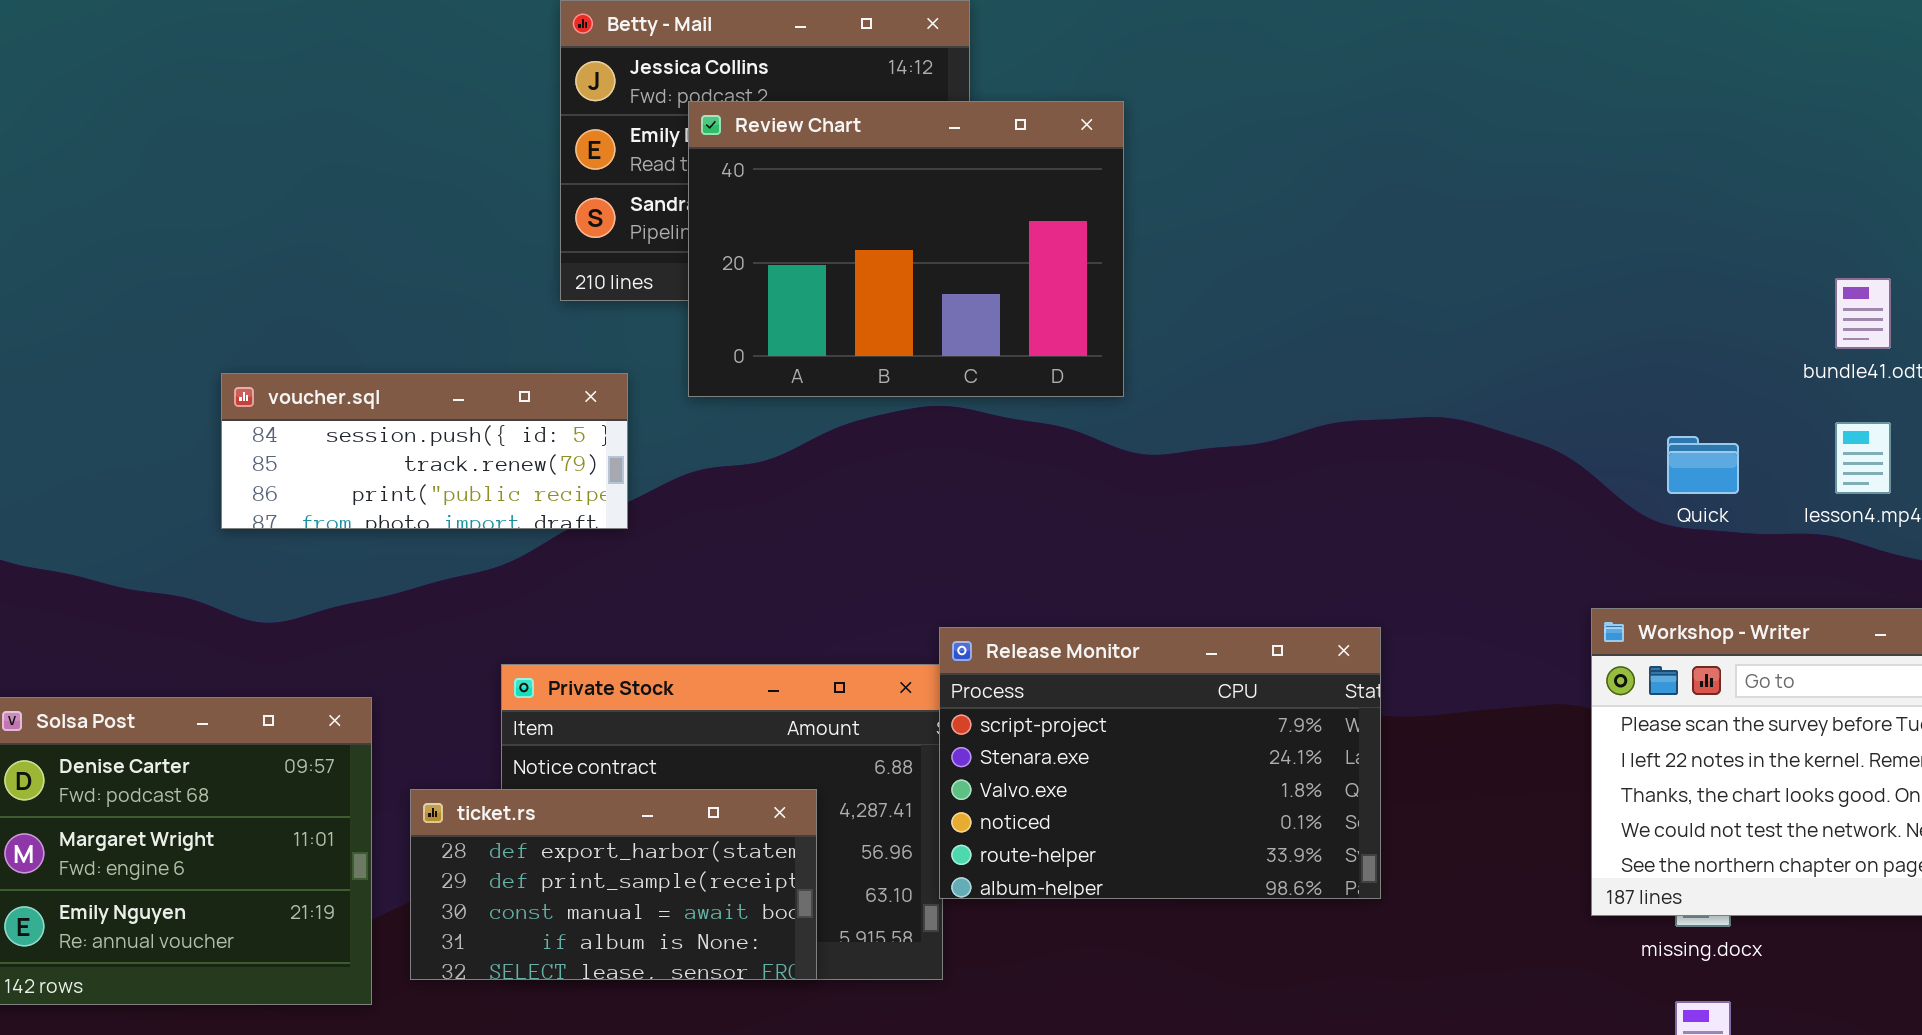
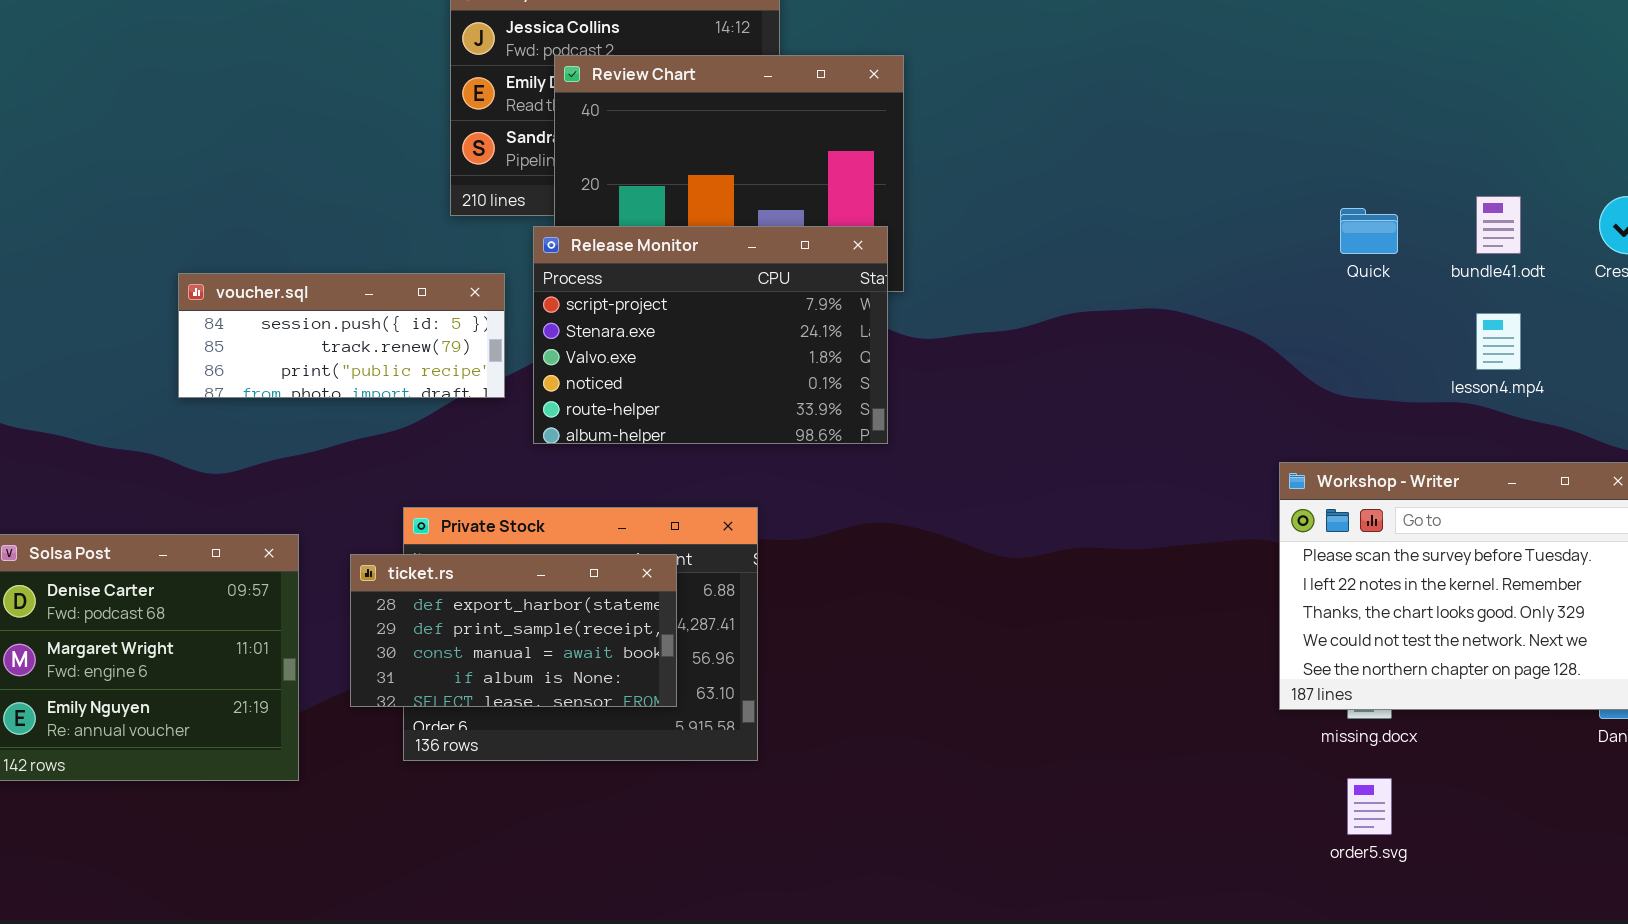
Quick: [1667,436,1739,494] -> [1340,208,1398,254], moved
Release Monitor: [939,627,1381,899] -> [533,226,888,444], moved
ticket.rs: [410,789,817,980] -> [350,554,677,707], moved

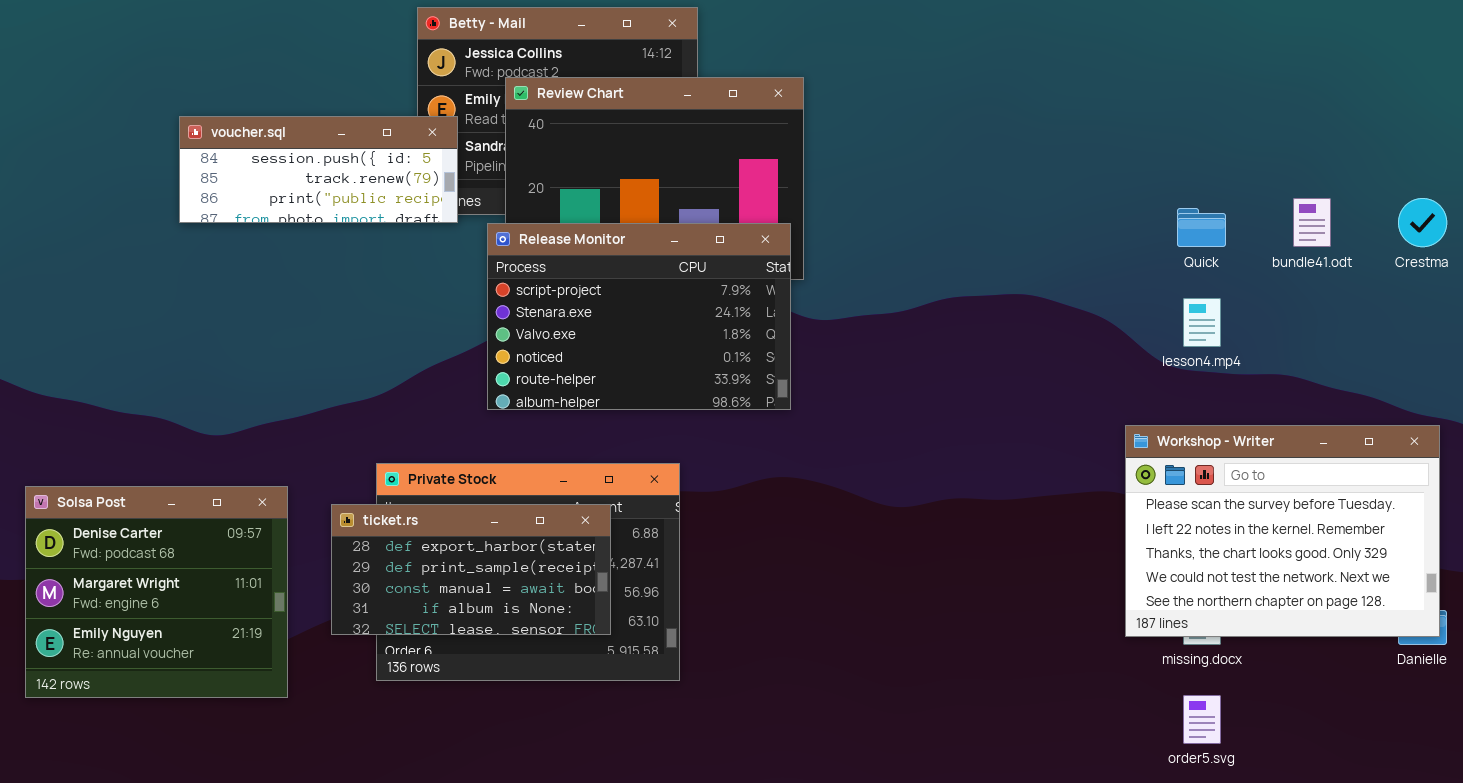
voucher.sql: [178,273,505,398] -> [179,116,458,223], moved
lesson4.mp4: [1476,313,1521,370] -> [1183,298,1221,347], moved

